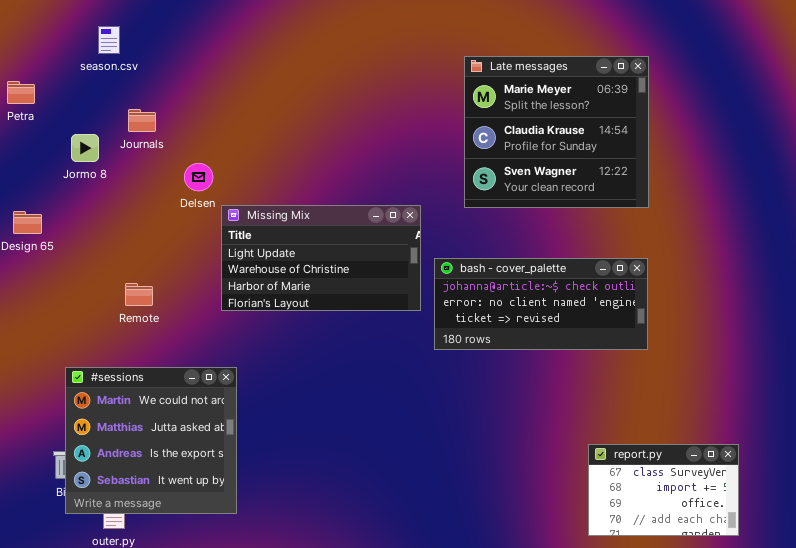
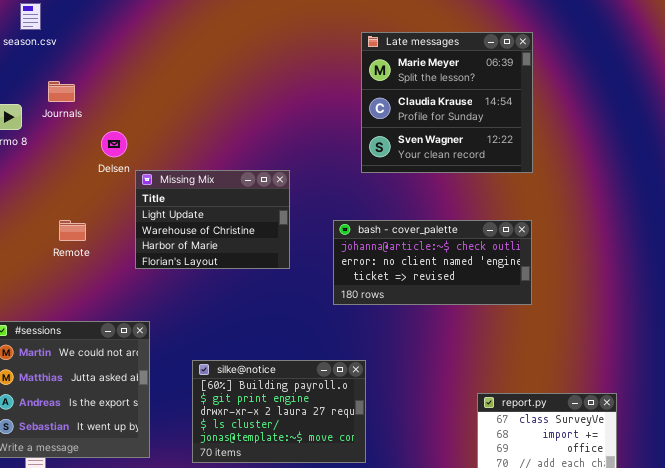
Missing Mix: [221,205,421,311] -> [135,170,290,269], resized
Remote: [125,283,153,306] -> [59,220,86,241], moved
silke@notice: none -> [192,360,366,463], opened

